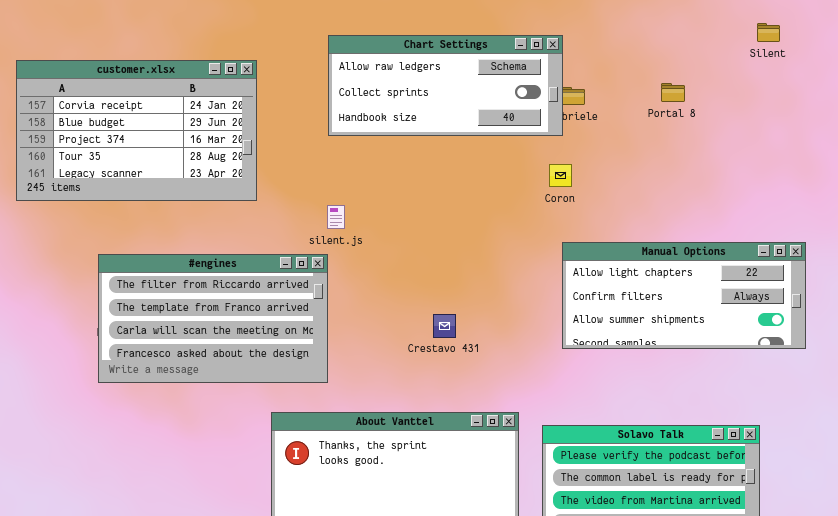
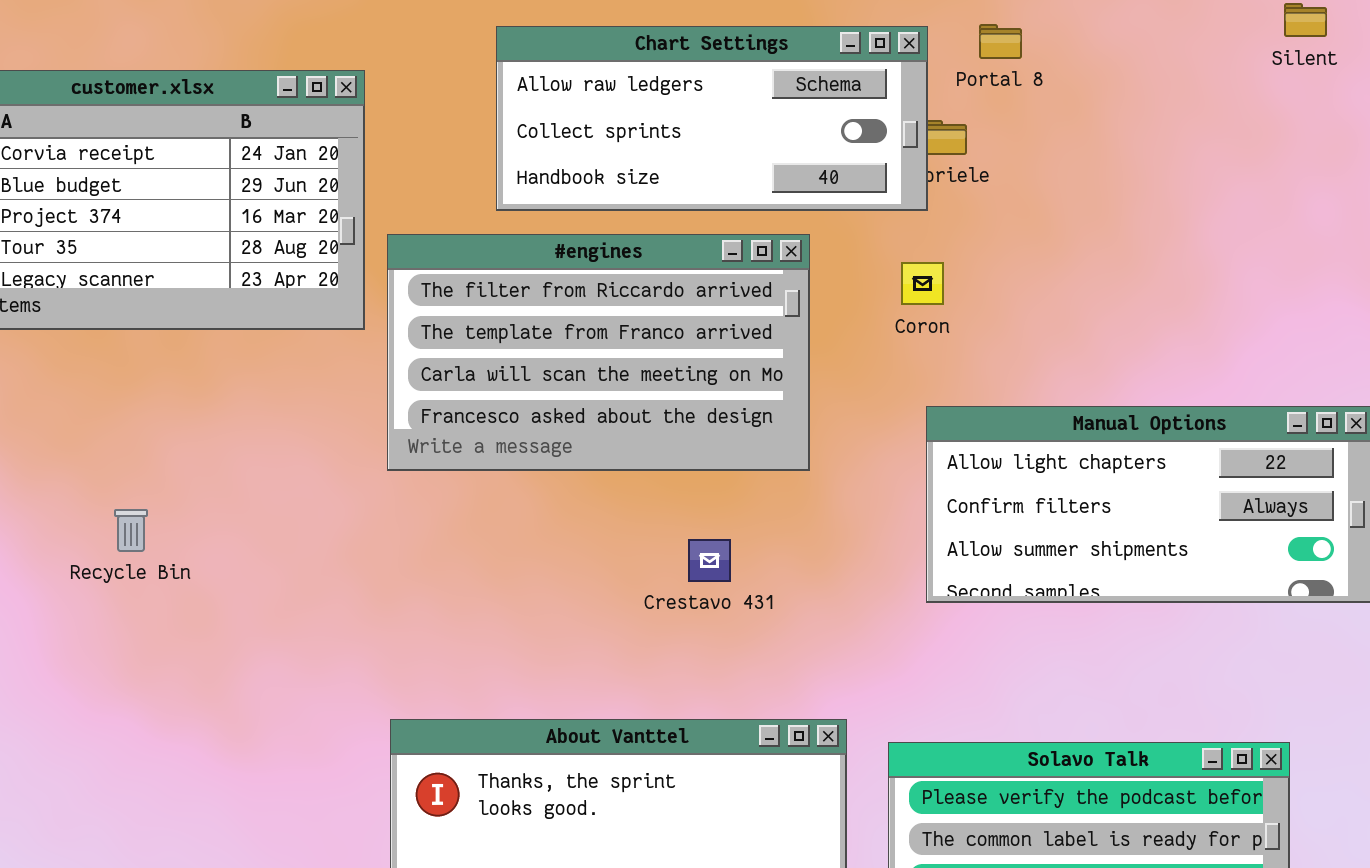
Portal 8: [661,83,685,102] -> [979,24,1022,59], moved
#engines: [98,254,328,383] -> [387,234,810,471], moved

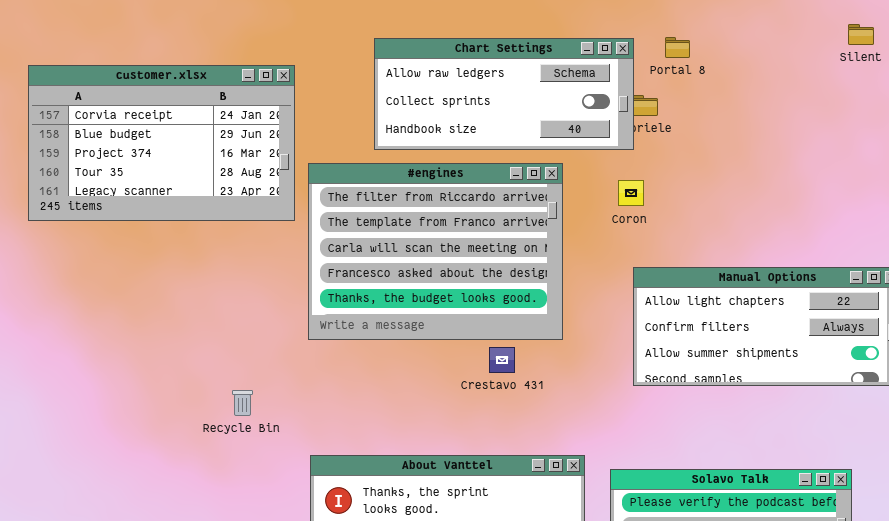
#engines: [387,234,810,471] -> [308,163,563,340], resized
Recycle Bin: [114,509,148,552] -> [232,390,253,416], moved

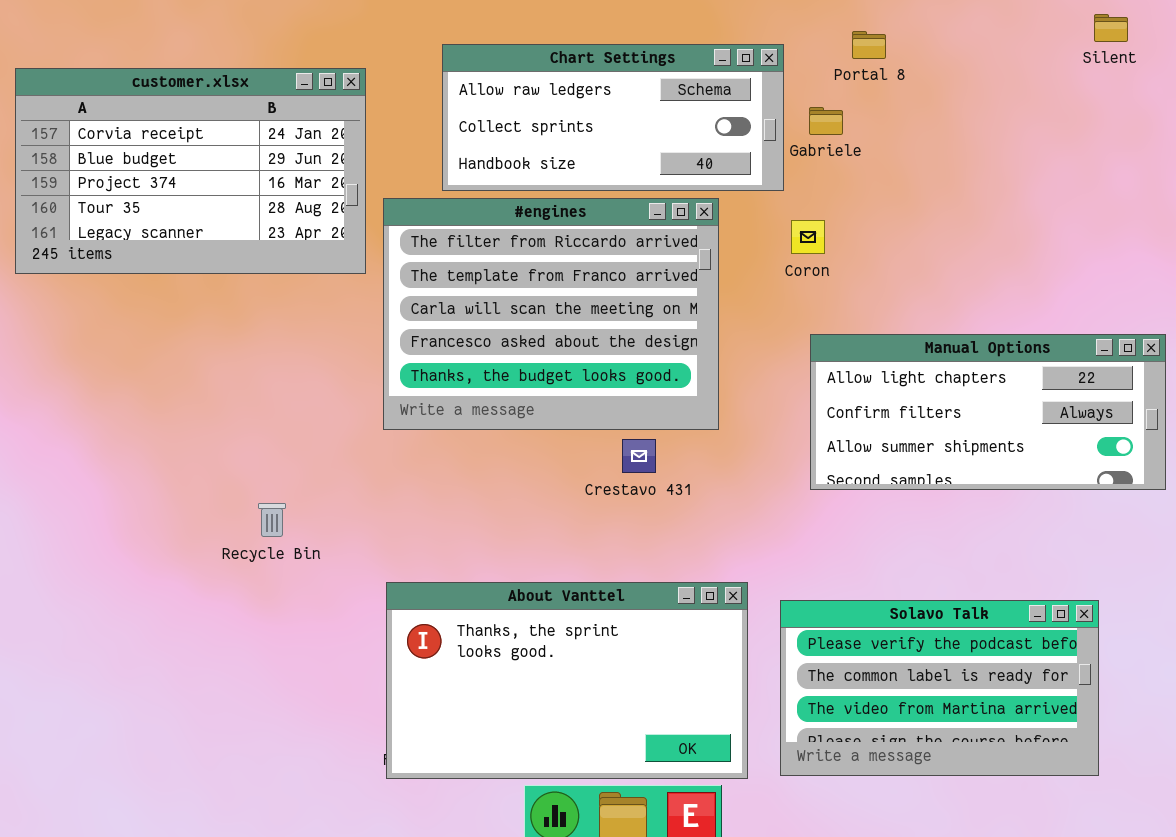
Chart Settings: [374,38,634,150] -> [442,44,784,191], moved
Recycle Bin: [232,390,253,416] -> [258,503,286,537], moved

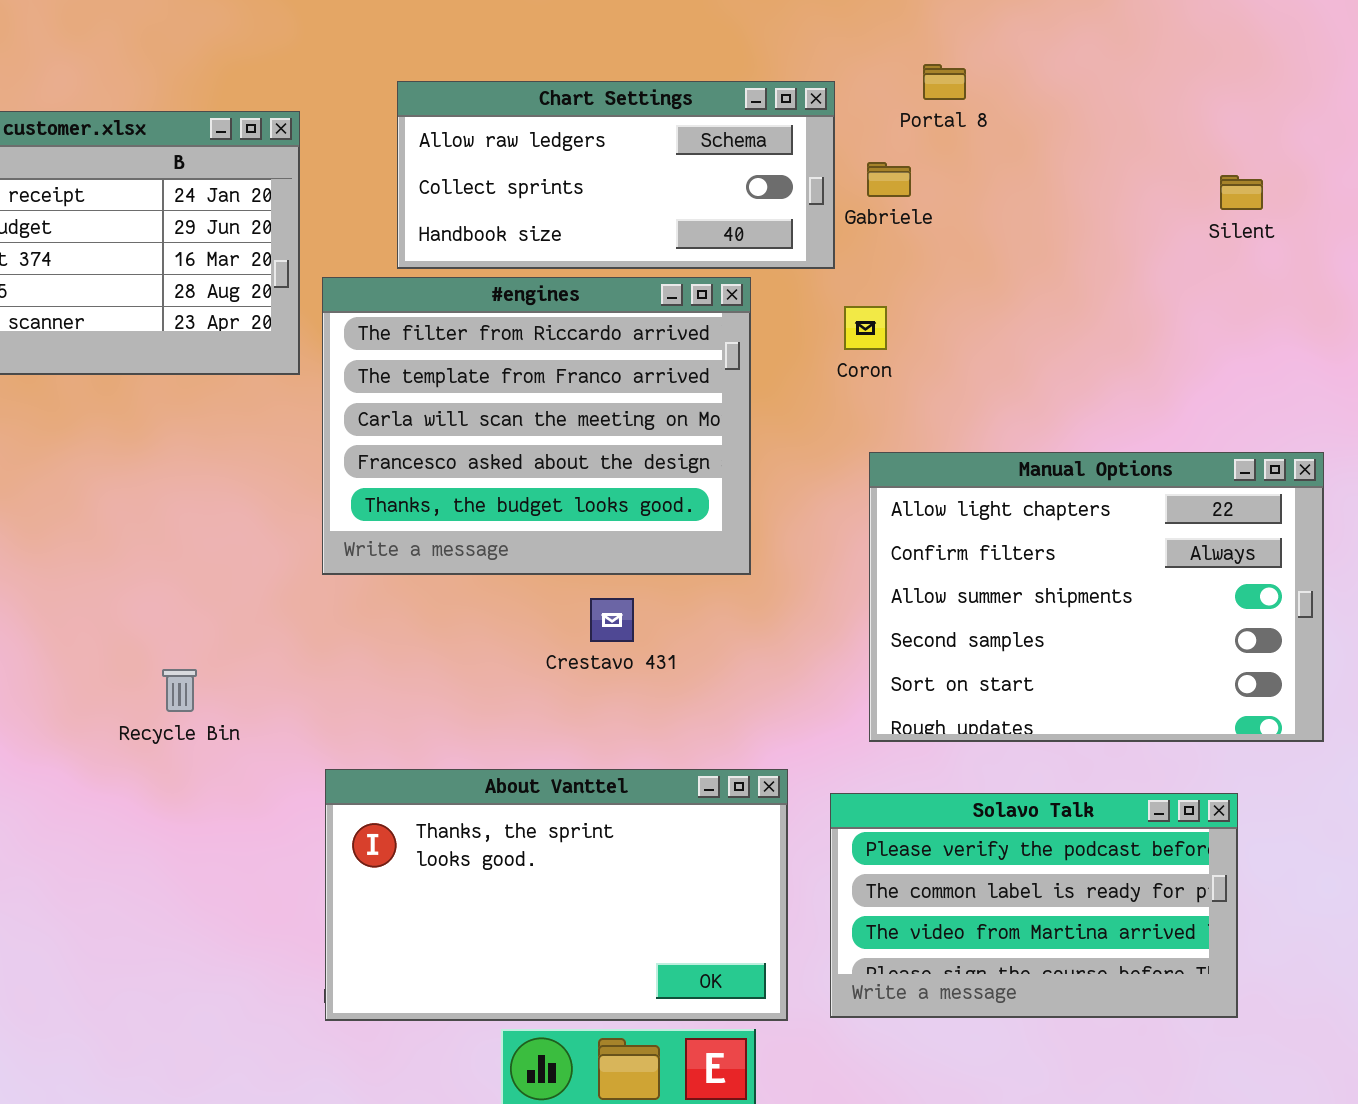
Silent: [1094,14,1128,42] -> [1220,175,1263,210], moved
Manual Options: [810,334,1166,490] -> [869,452,1324,742], resized
Crestavo 431: [622,439,656,473] -> [590,598,634,642], moved

